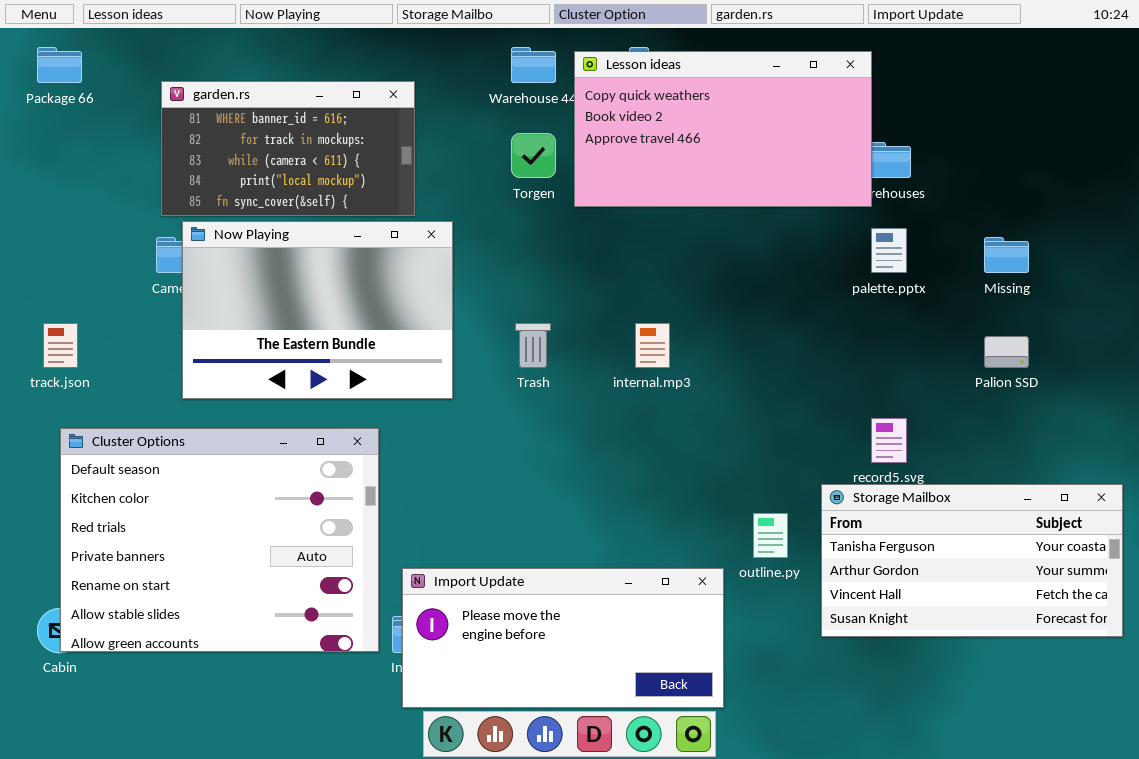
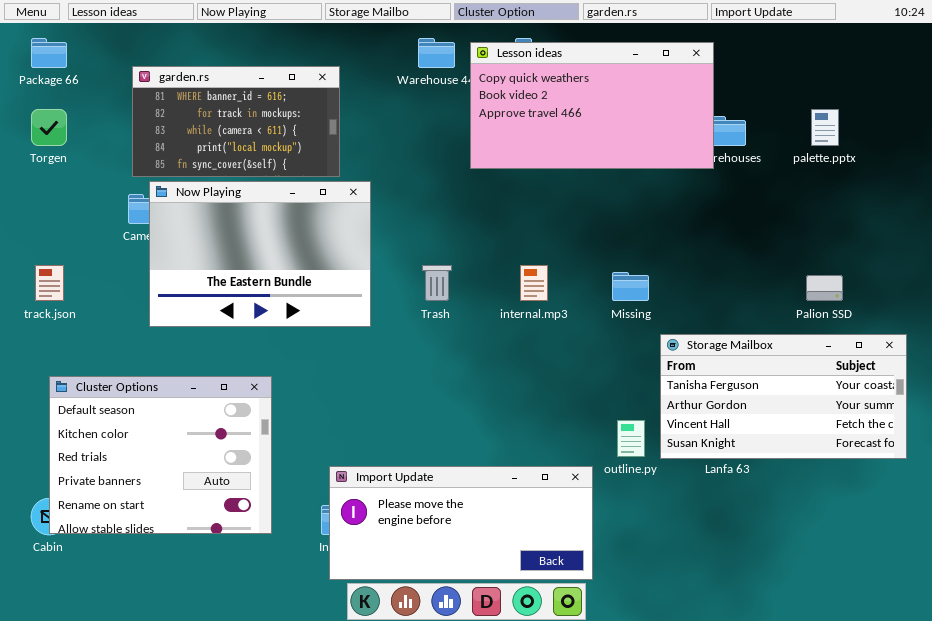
Torgen: [511,133,556,178] -> [31,109,67,146], moved
palette.pptx: [871,228,907,273] -> [811,109,839,146], moved
Missing: [984,237,1029,273] -> [612,272,649,301], moved
Cluster Options: [60,428,379,652] -> [49,376,272,534], resized
Storage Mailbox: [821,484,1123,637] -> [660,334,907,459], moved

